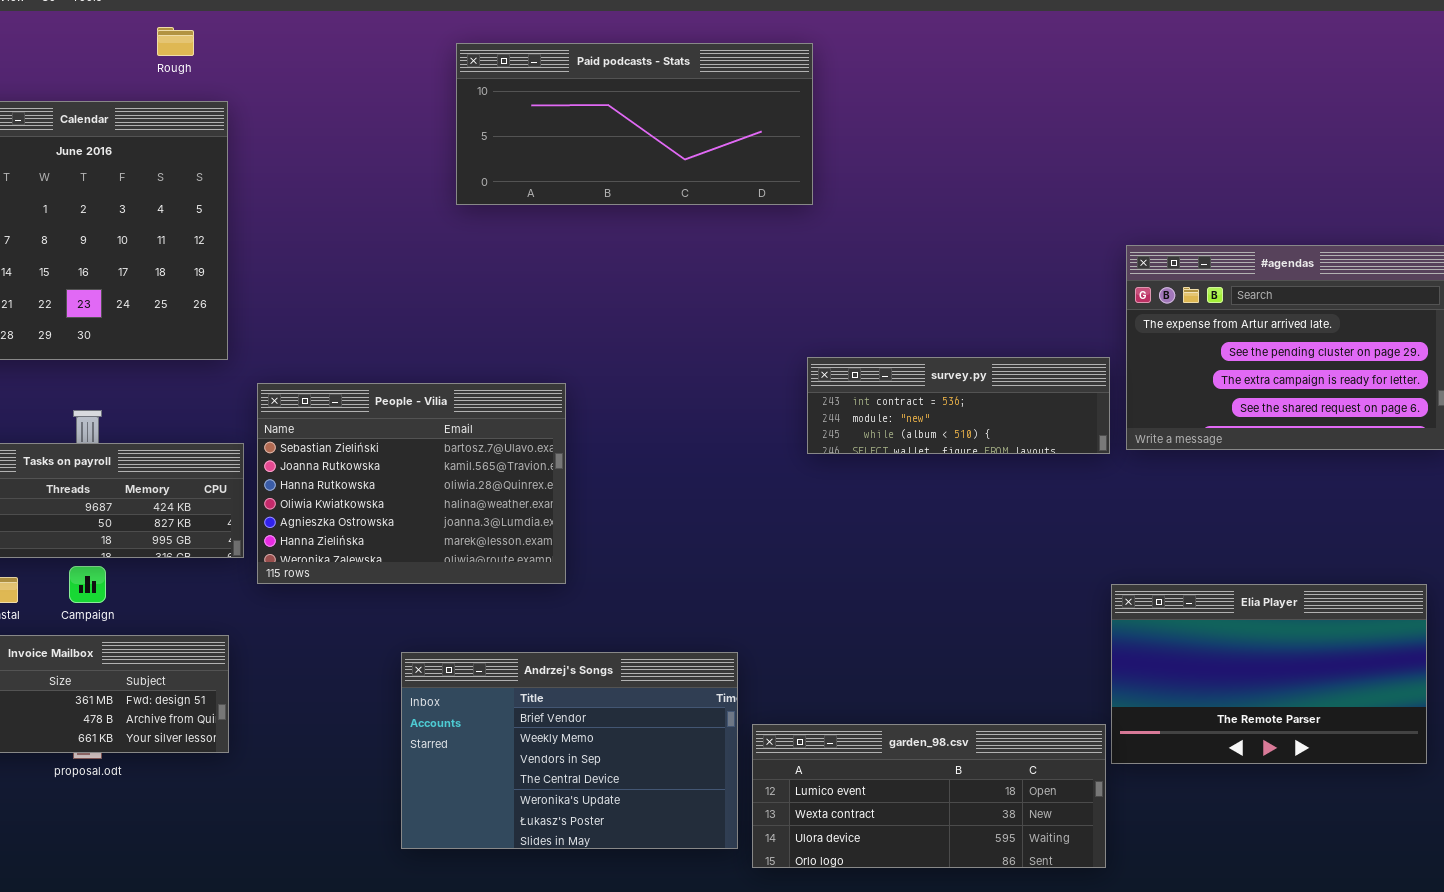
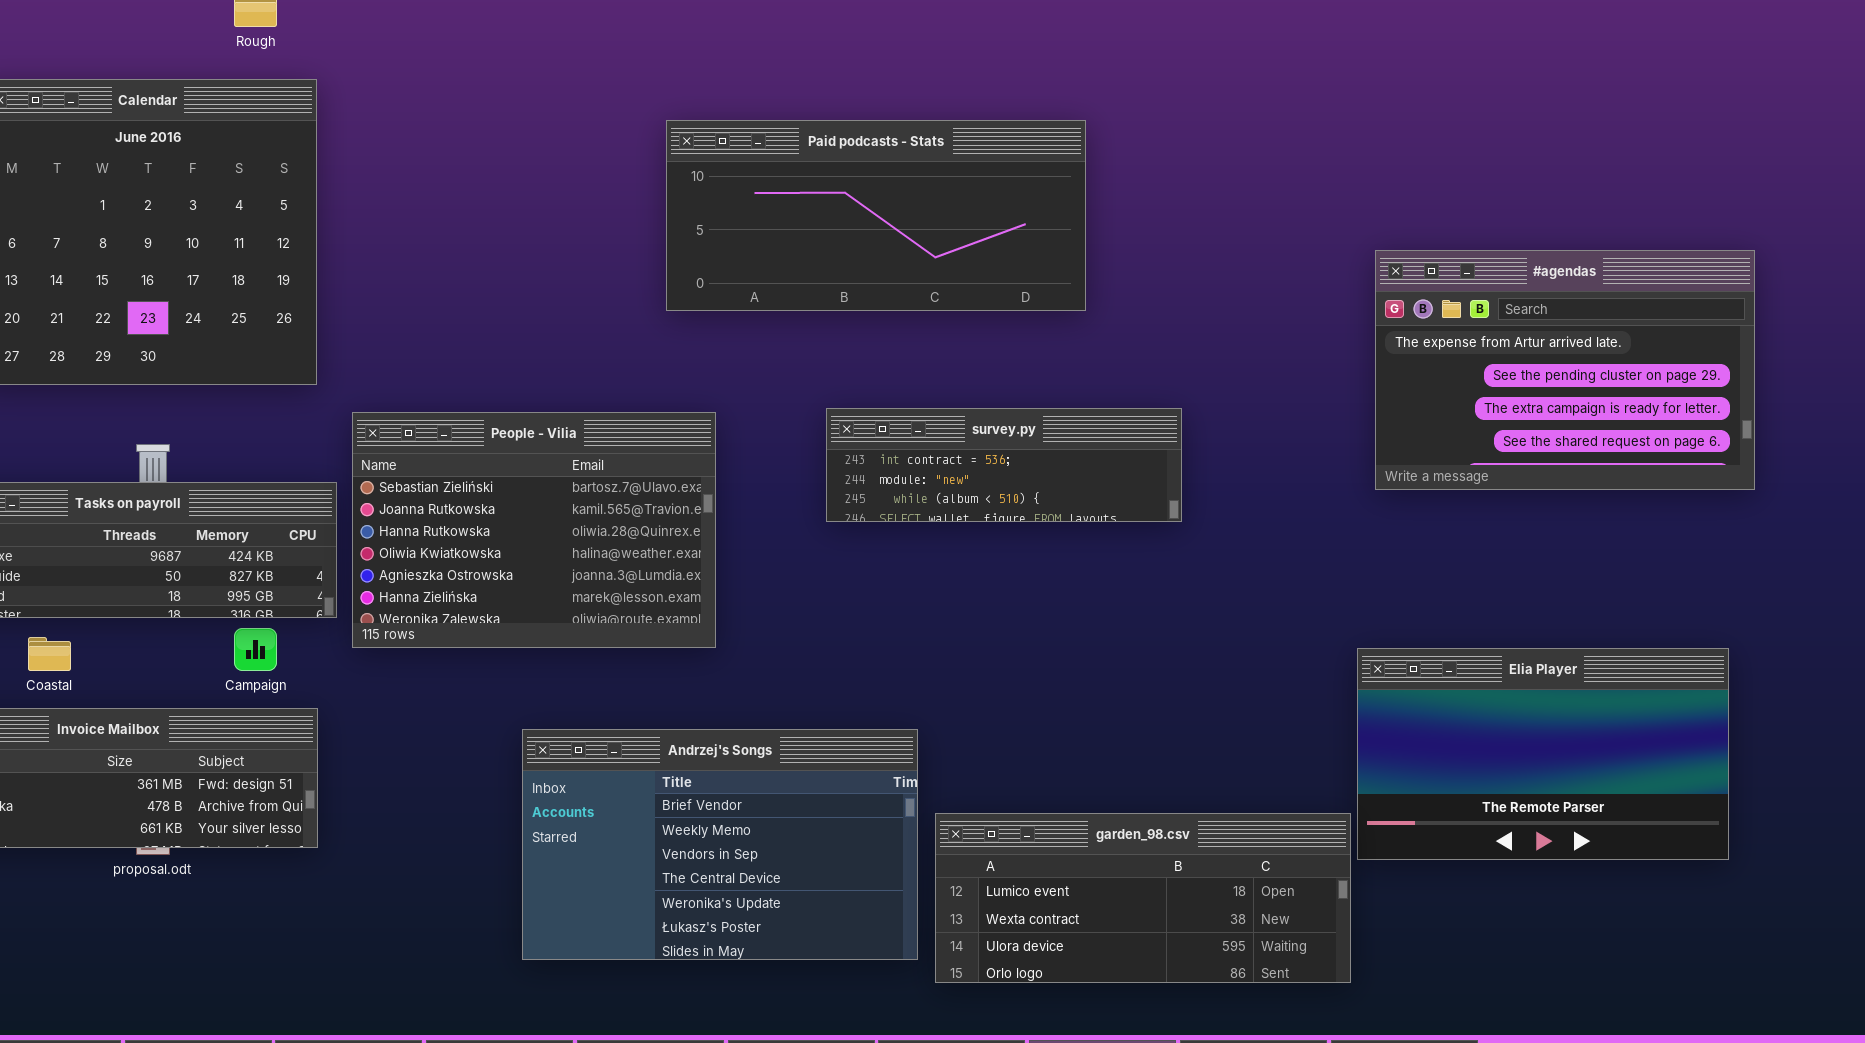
Paid podcasts - Stats: [456,43,813,205] -> [666,120,1086,311], moved
survey.py: [807,357,1110,454] -> [826,408,1182,522], moved
Campaign: [69,566,106,603] -> [234,628,277,671], moved

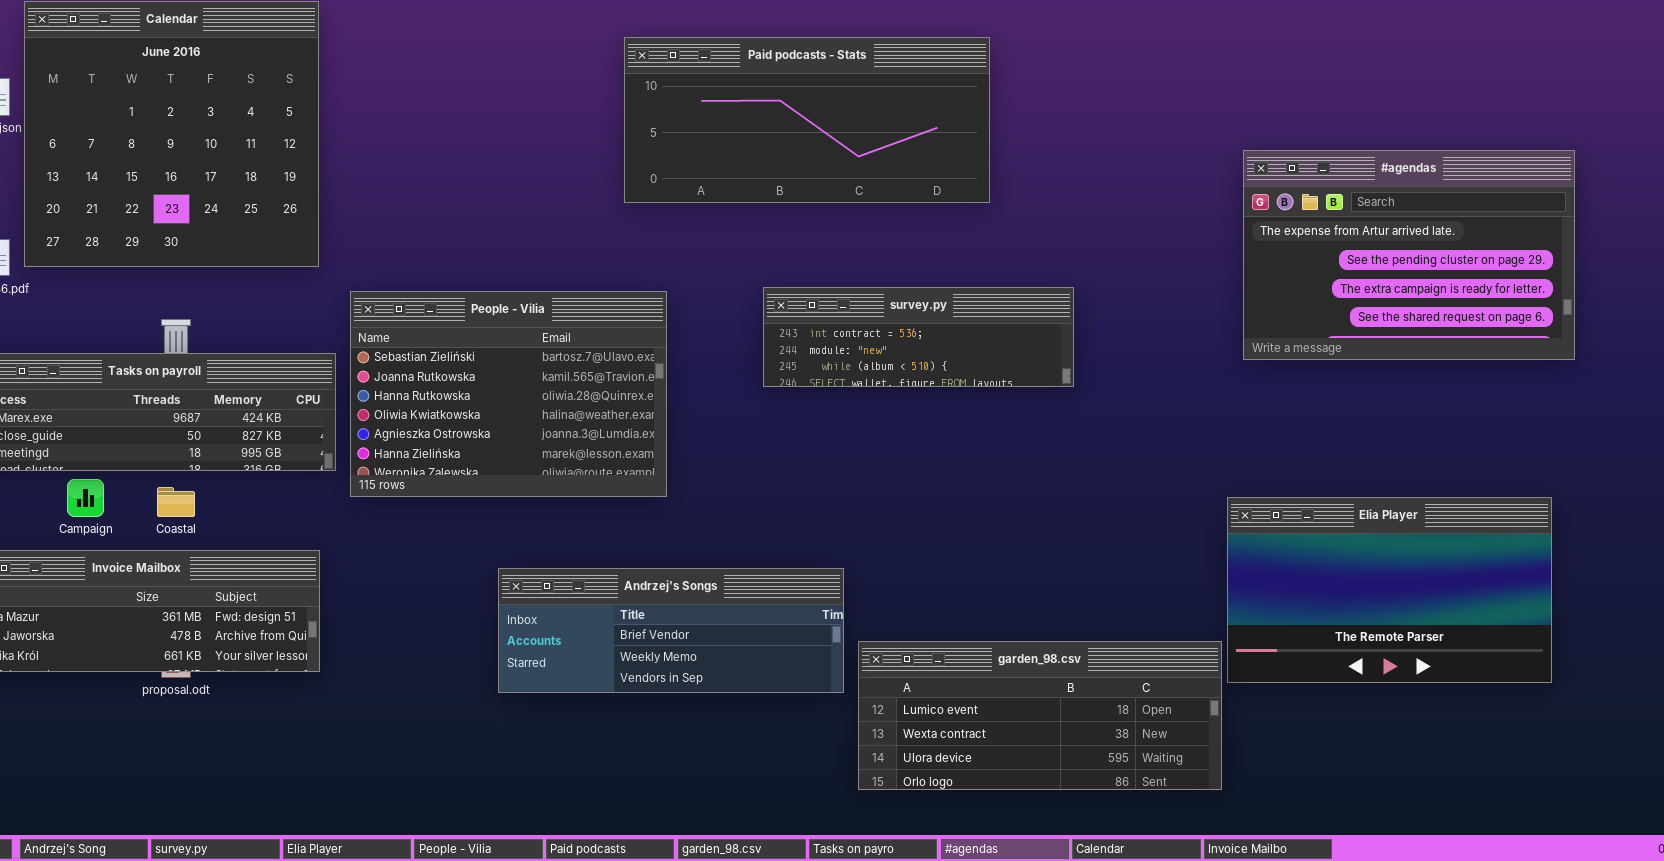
Campaign: [234,628,277,671] -> [67,479,104,517], moved
Coastal: [28,637,71,671] -> [157,487,195,517], moved
Andrzej's Songs: [522,729,918,960] -> [498,568,844,693], resized

